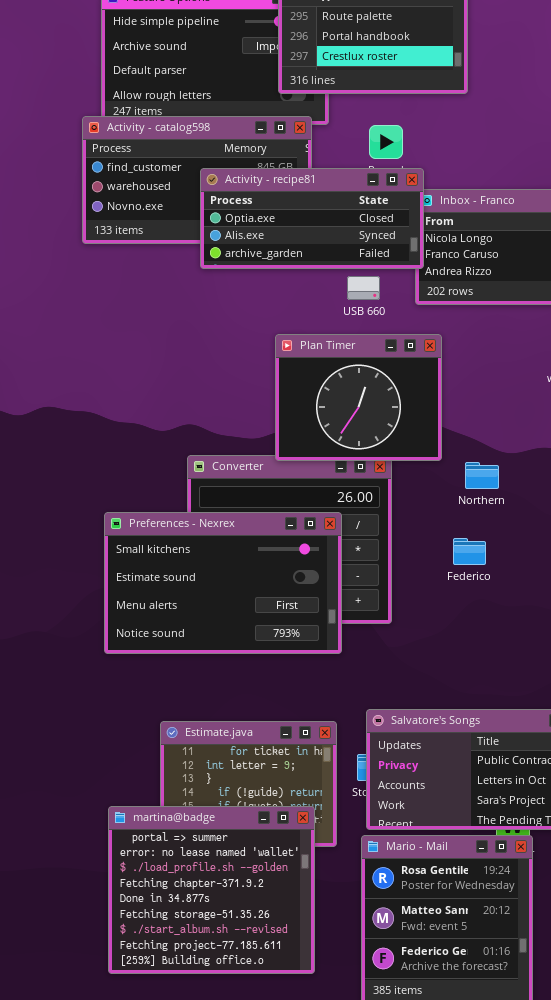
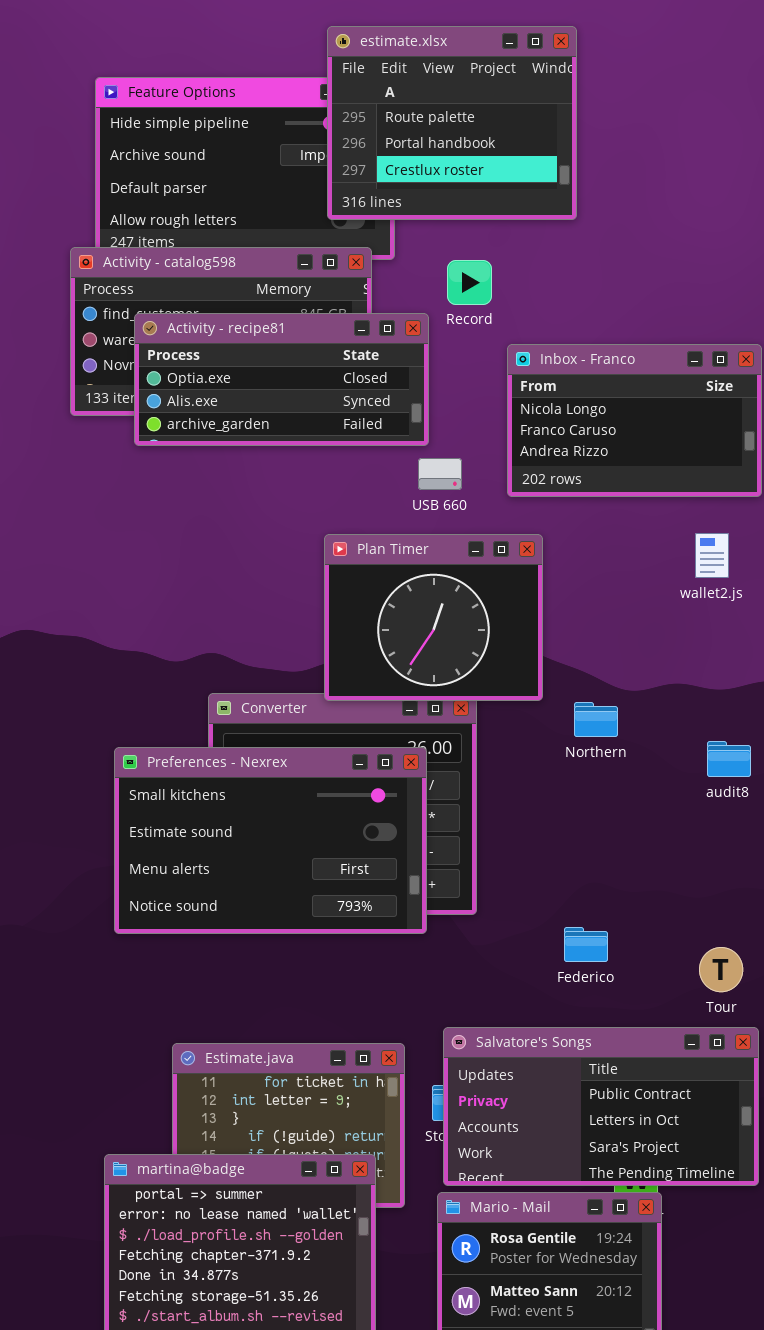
Activity - recipe81: [200,168,424,269] -> [134,313,429,446], moved
Preferences - Nexrex: [104,512,342,654] -> [114,747,427,934], moved
Federico: [453,538,486,565] -> [564,927,608,962], moved

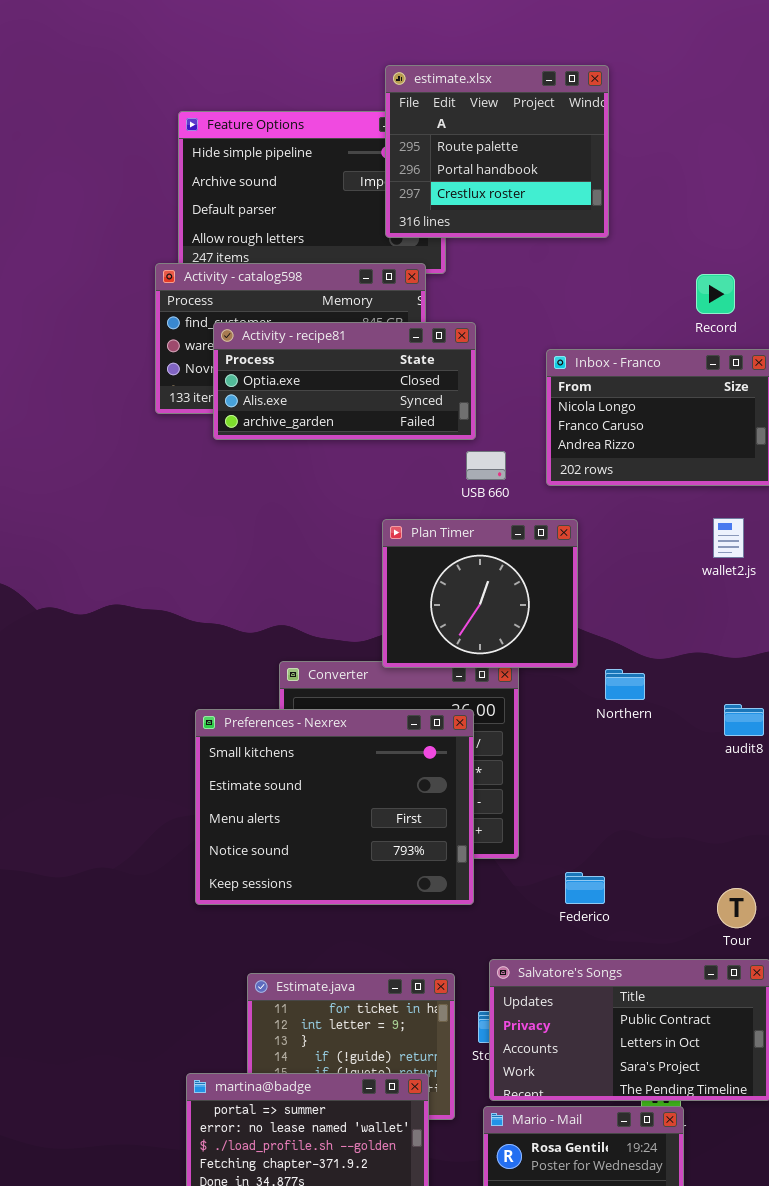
Record: [447,260,492,305] -> [696,274,735,314], moved
Preferences - Nexrex: [114,747,427,934] -> [195,709,474,905], resized
Federico: [564,927,608,962] -> [565,872,605,904], moved

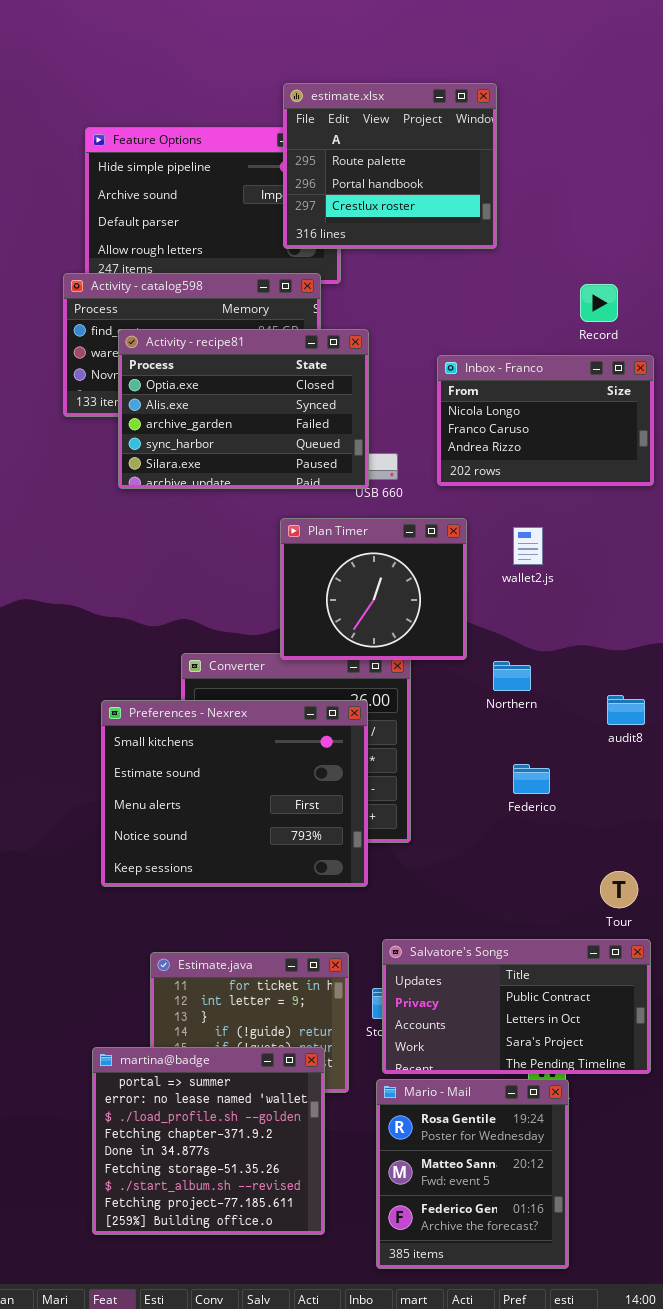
Activity - recipe81: [213,322,476,440] -> [118,329,369,489], resized
wallet2.js: [713,518,744,558] -> [513,527,543,565], moved
Federico: [565,872,605,904] -> [513,764,550,794], moved

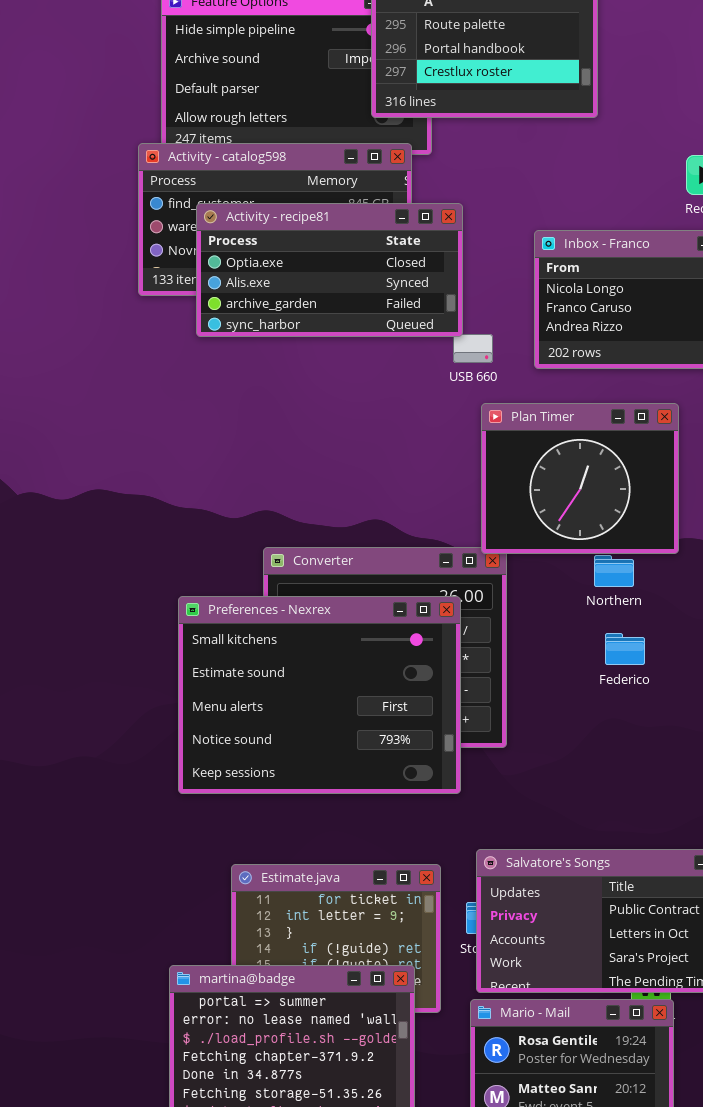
Activity - recipe81: [118,329,369,489] -> [196,203,463,337], resized
Plan Timer: [280,518,467,660] -> [481,403,679,554], moved
Federico: [513,764,550,794] -> [605,633,645,665], moved

